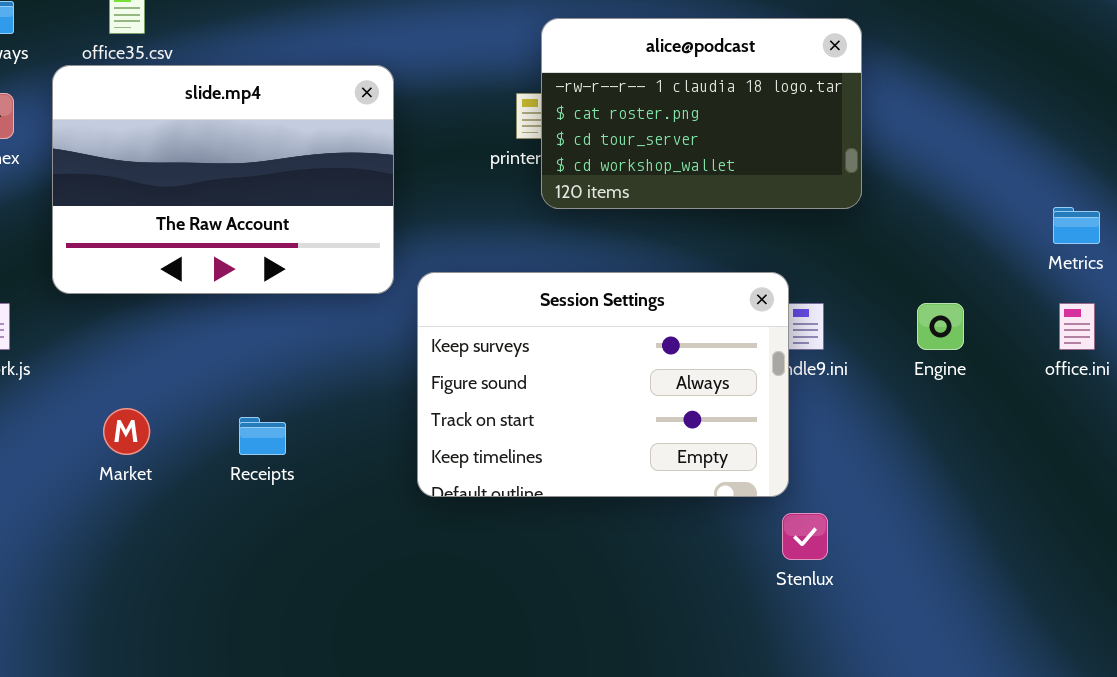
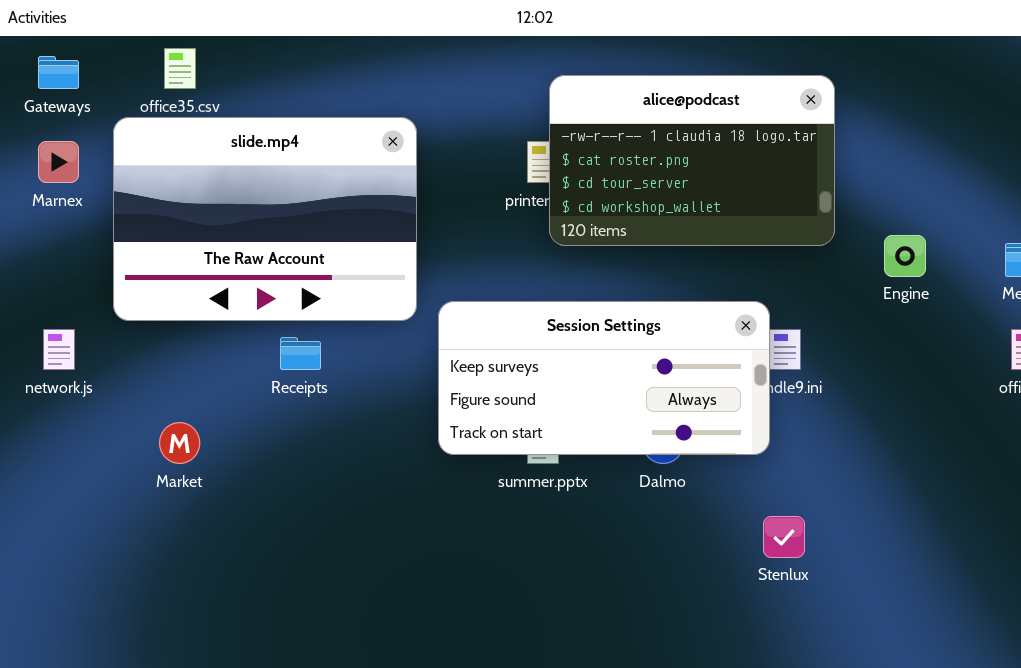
Session Settings: [417,272,789,497] -> [438,301,770,455], resized
Engine: [917,303,964,350] -> [884,235,926,277], moved
Receipts: [239,417,286,455] -> [280,337,321,370], moved

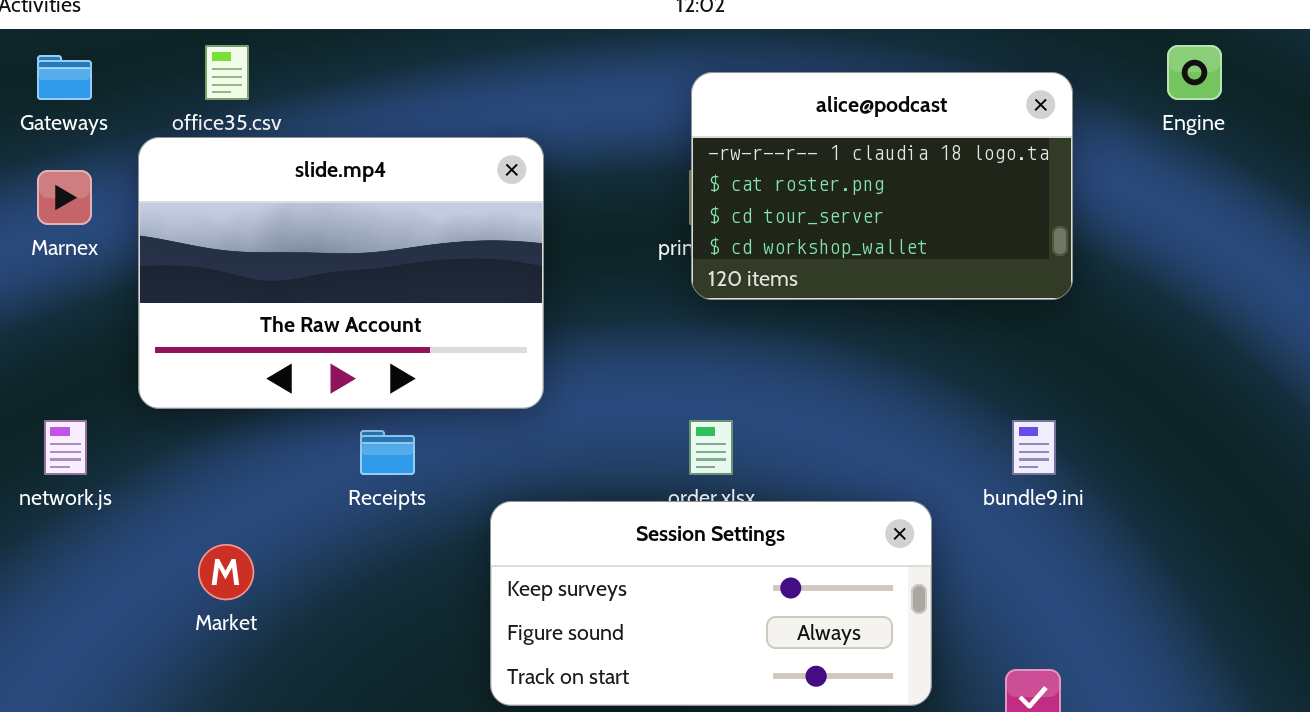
alice@podcast: [549,75,835,246] -> [691,72,1073,300], moved
Engine: [884,235,926,277] -> [1167,45,1222,100], moved
Session Settings: [438,301,770,455] -> [490,501,932,706], moved

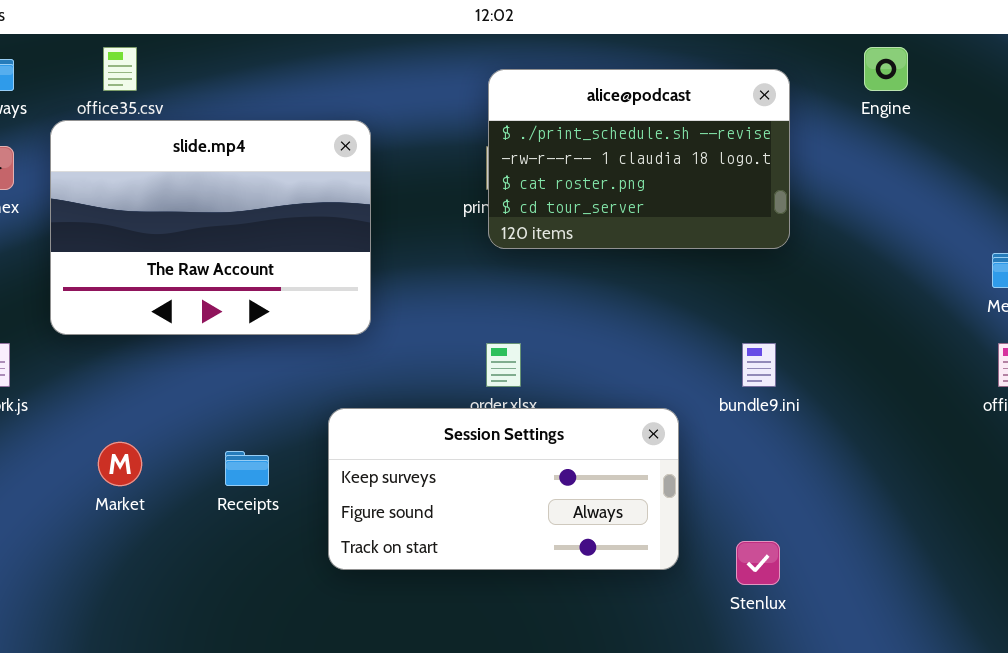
alice@podcast: [691,72,1073,300] -> [488,69,790,249], scrolled up 1 row
Receipts: [360,430,415,475] -> [225,451,269,486], moved

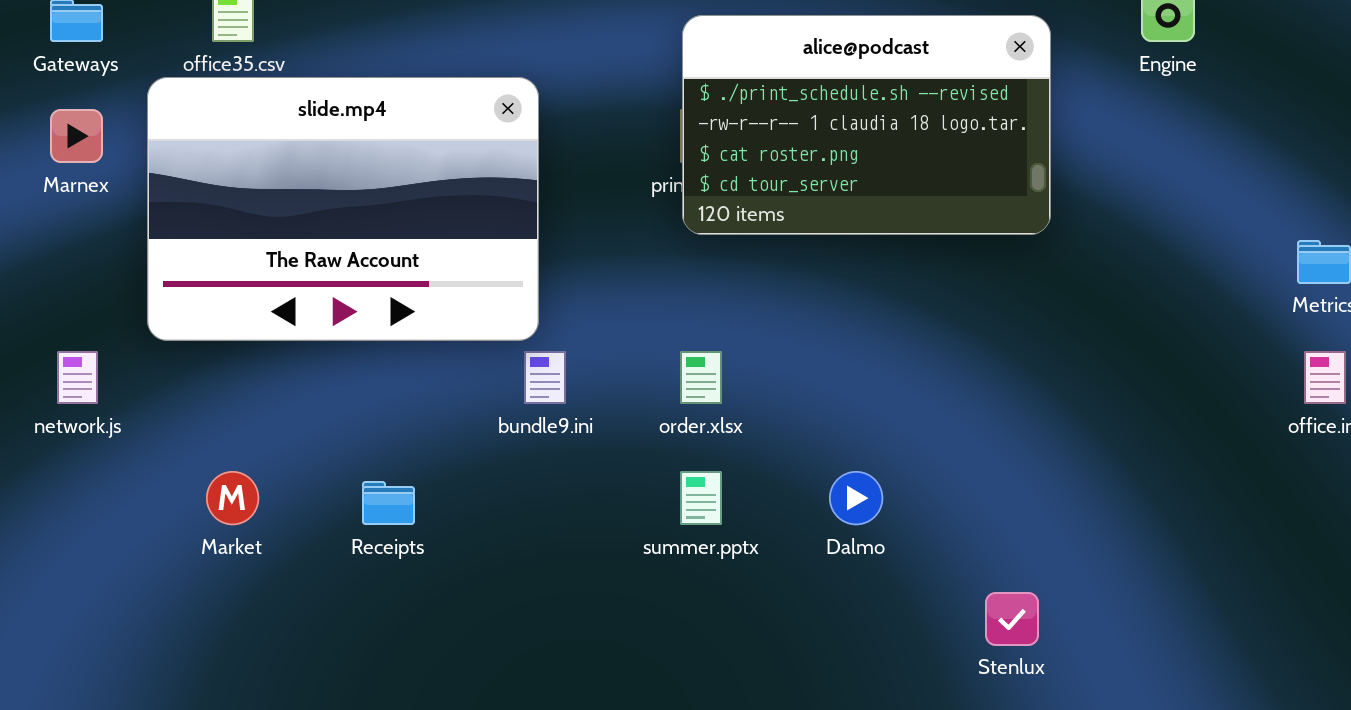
bundle9.ini: [742,343,776,387] -> [524,351,566,404], moved
Session Settings: [328,408,679,570] -> none, closed

